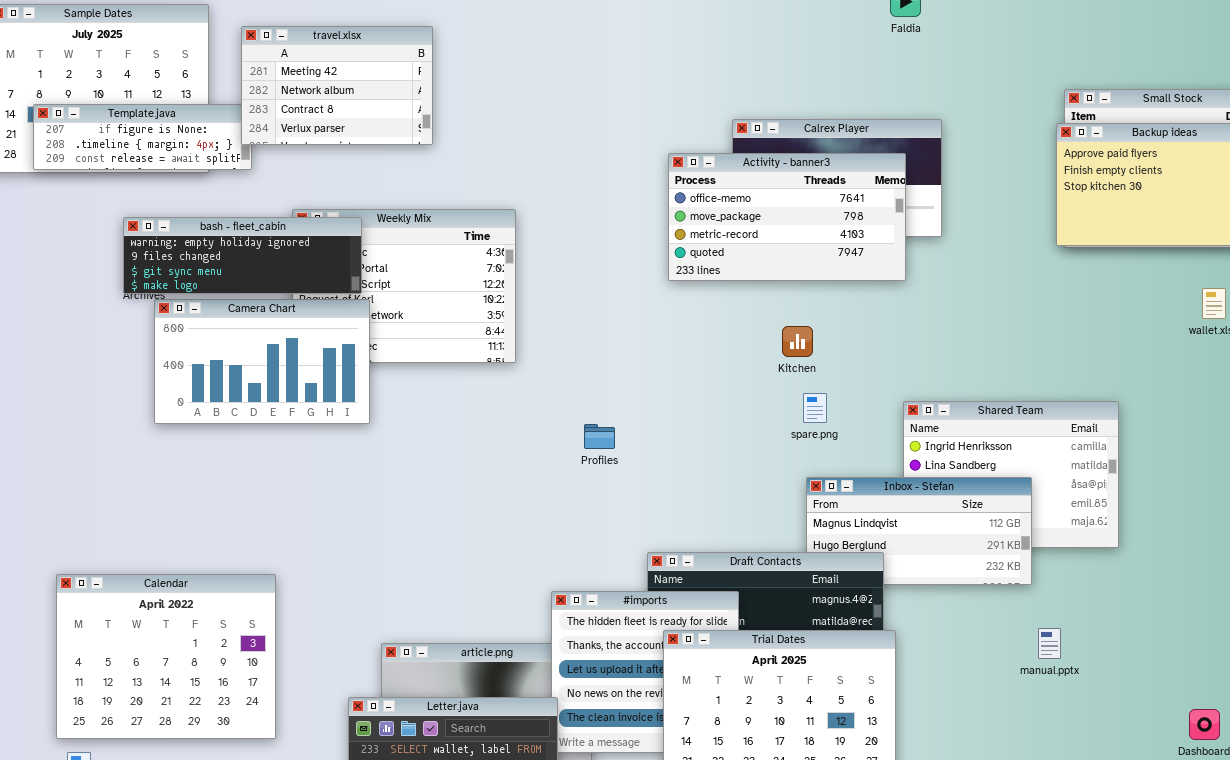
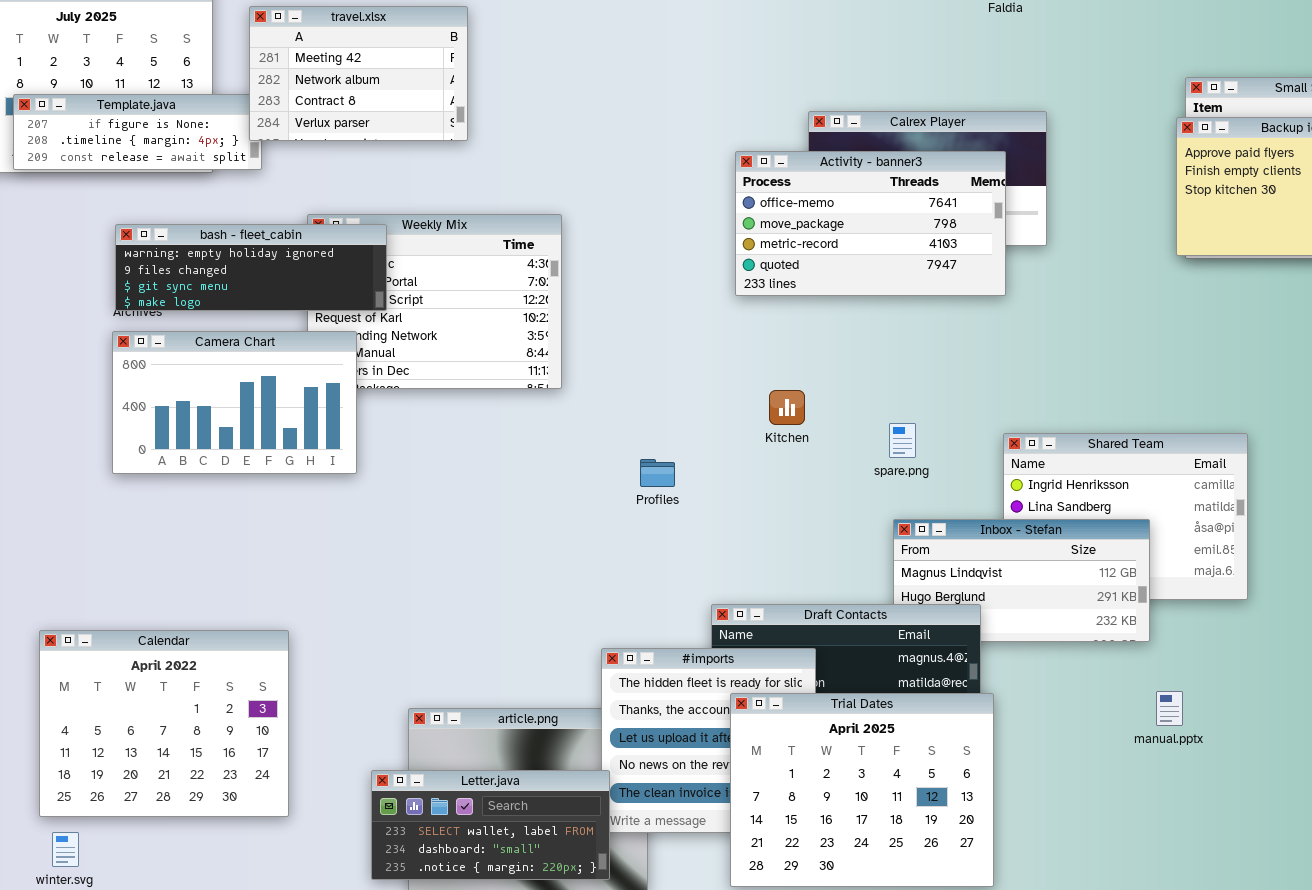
Camera Chart: [154,299,370,424] -> [112,331,357,474], moved
Kitchen: [782,326,813,357] -> [769,390,805,425], moved

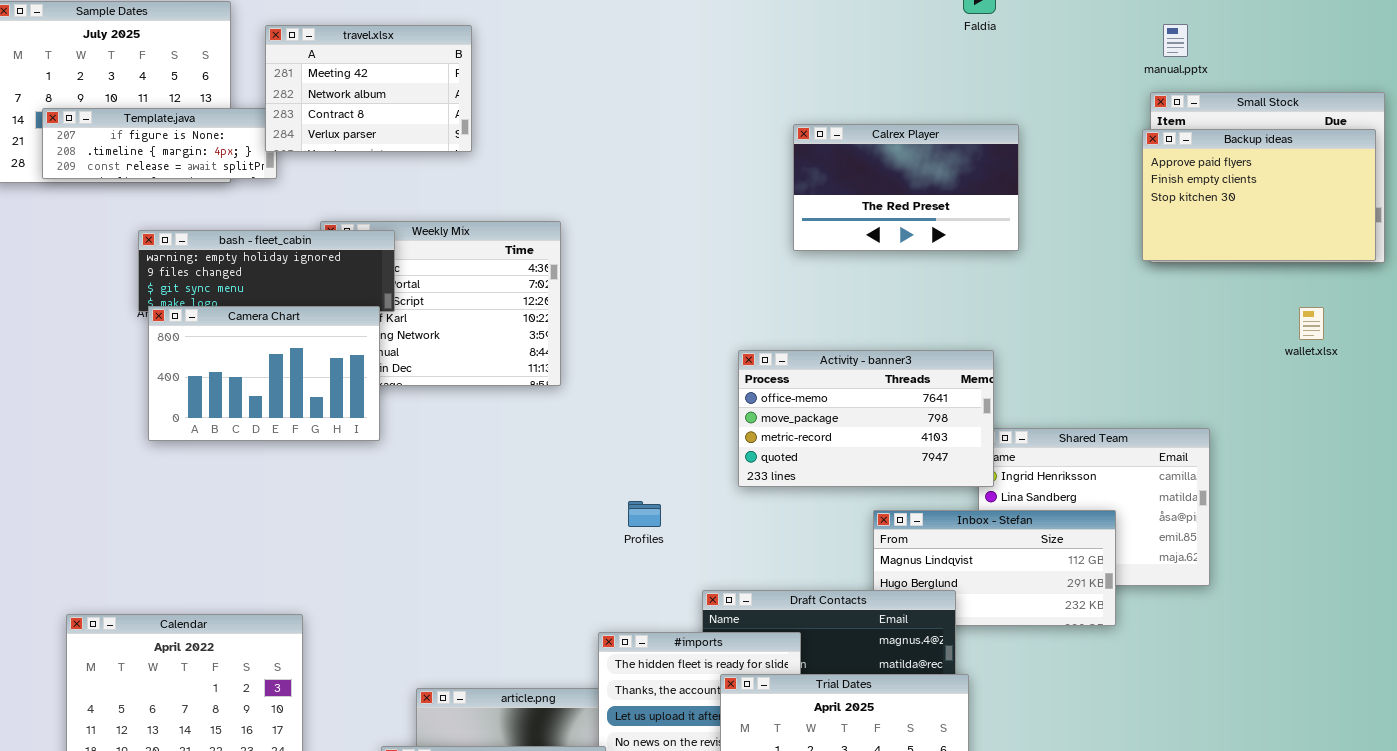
Activity - banner3: [735,151,1006,296] -> [738,350,994,487], moved
Camera Chart: [112,331,357,474] -> [148,306,380,441], moved
Profiles: [640,459,675,487] -> [628,501,661,527], moved
manual.pptx: [1156,691,1183,726] -> [1163,24,1188,57], moved

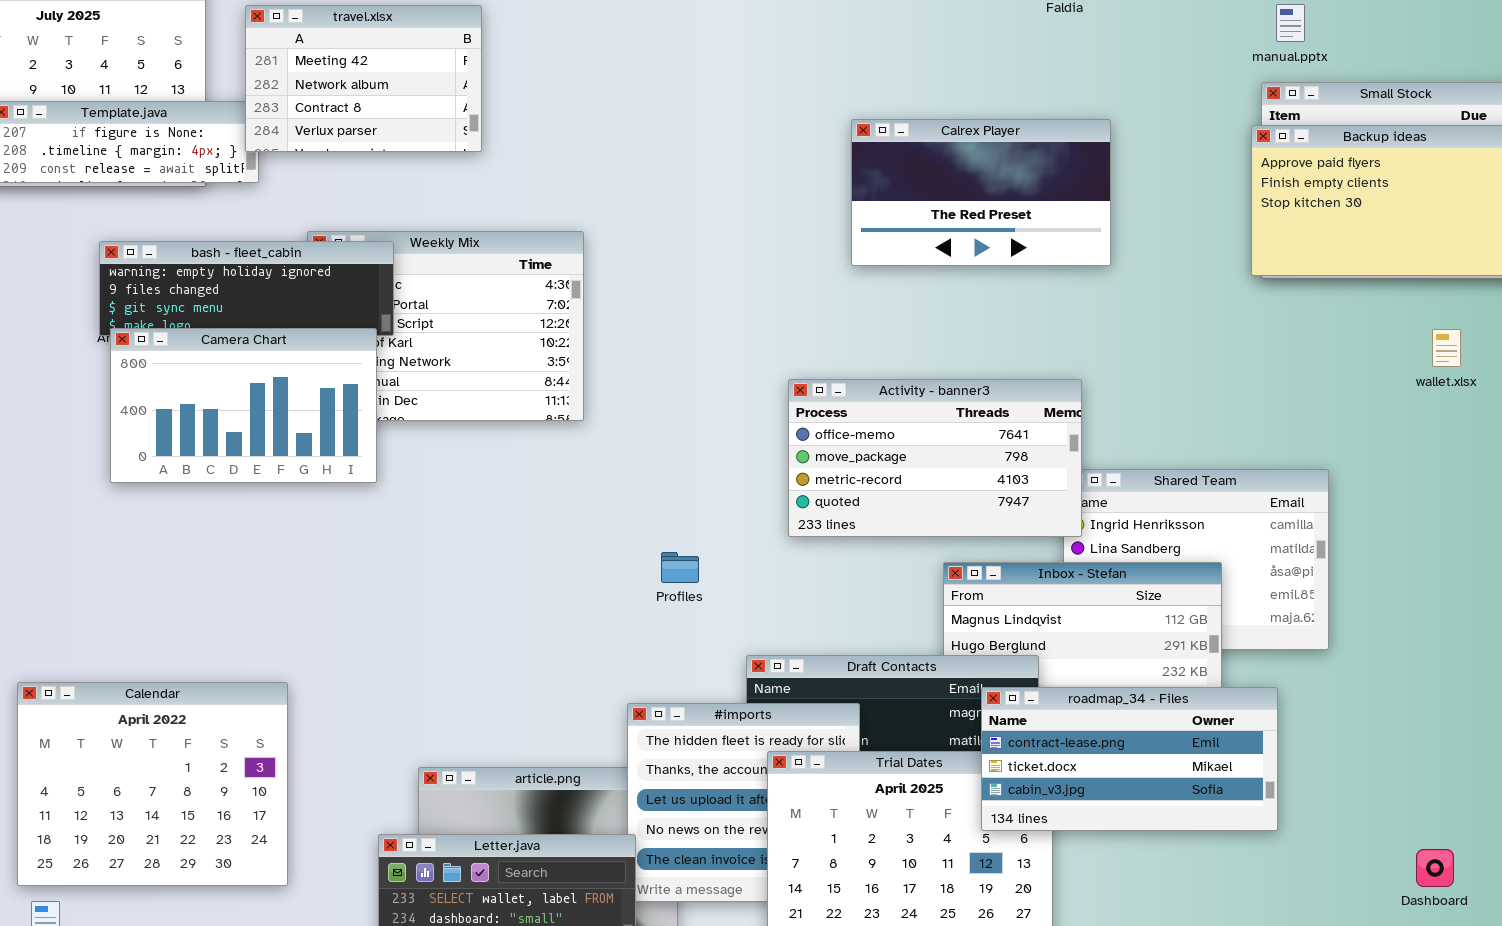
roadmap_34 - Files: none -> [981,687,1278,831], opened

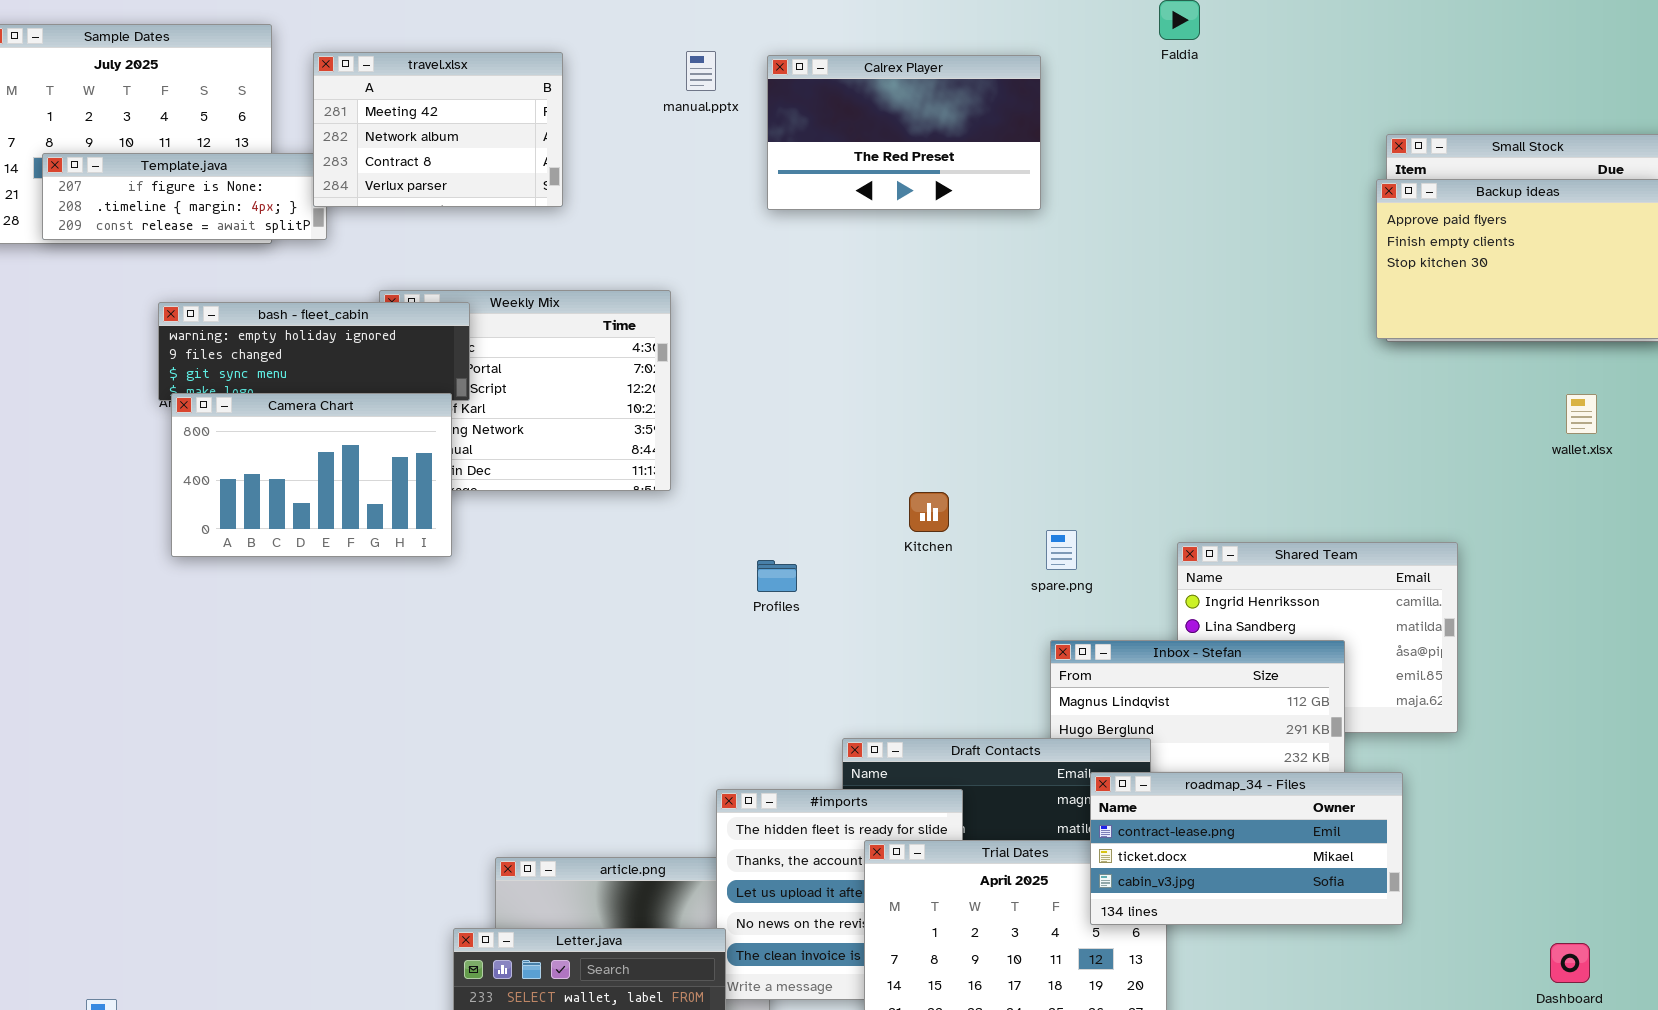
manual.pptx: [1276,4,1305,42] -> [686,51,716,91], moved
Calrex Player: [851,119,1111,266] -> [767,55,1041,210], moved
Activity - banner3: [788,379,1082,537] -> none, closed
Profiles: [661,552,699,583] -> [757,560,797,592], moved
Calendar: [17,682,288,886] -> none, closed

